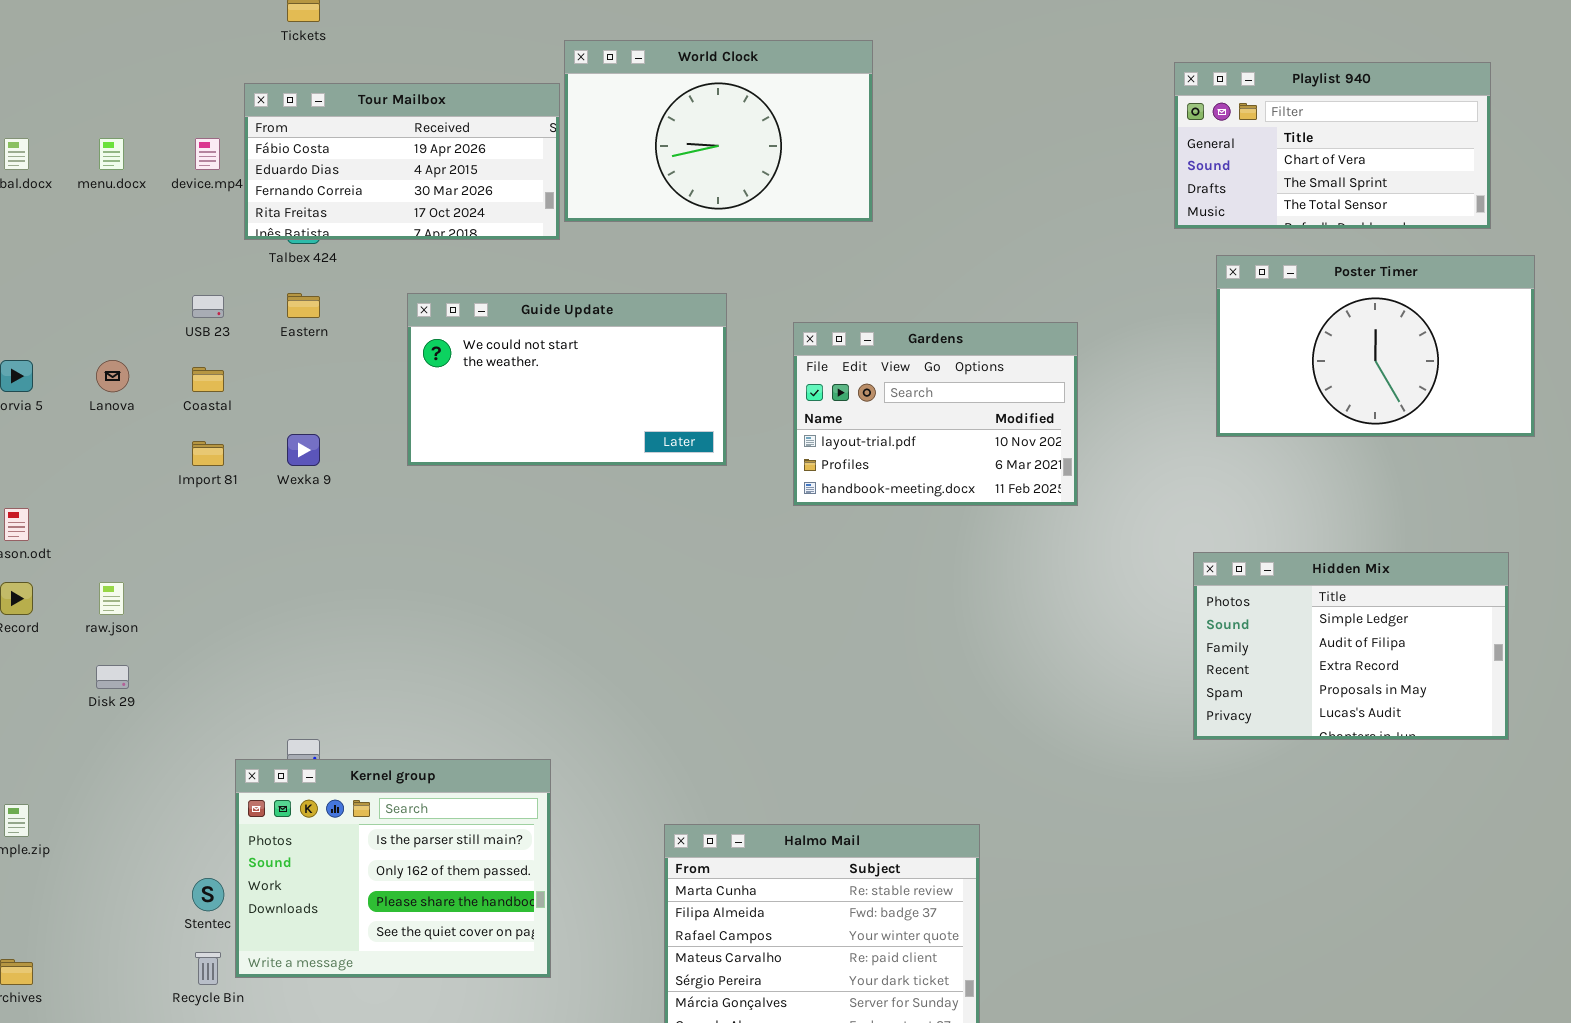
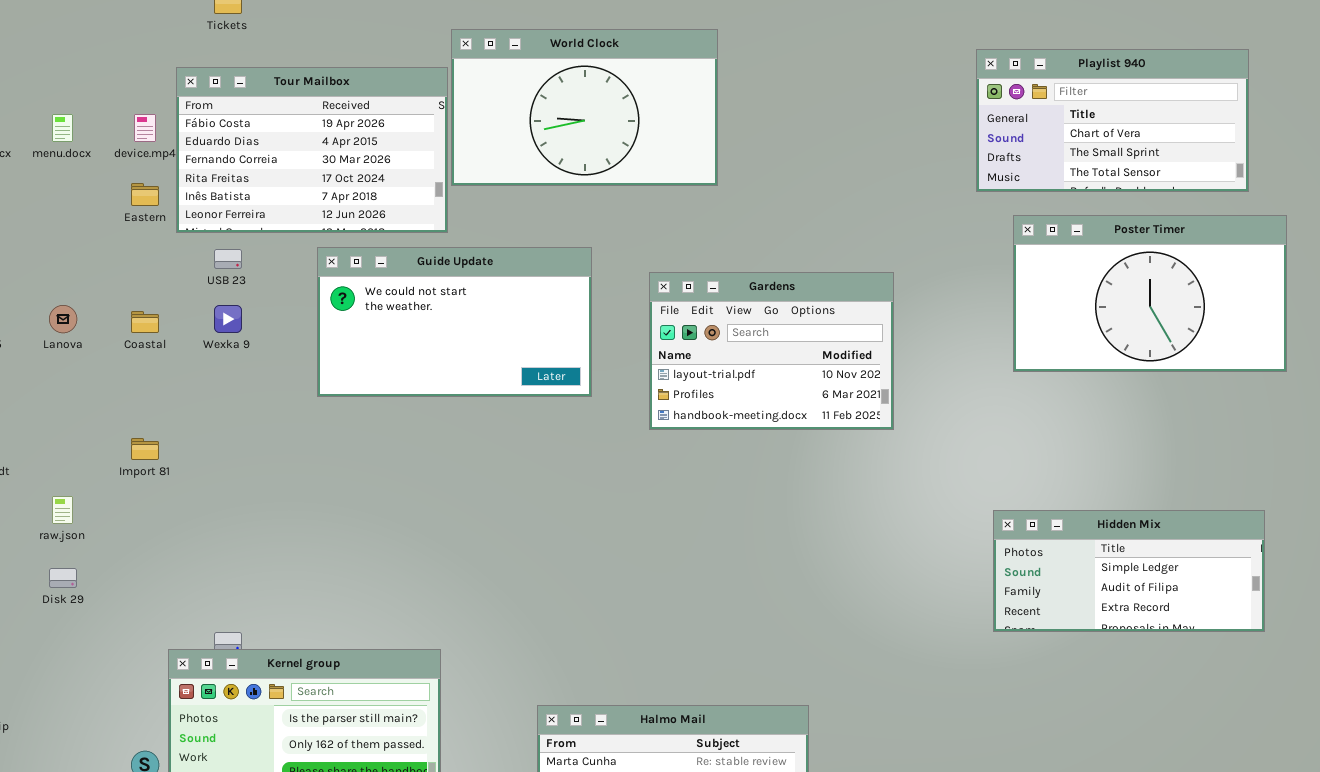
Tour Mailbox: [244,83,560,240] -> [176,67,448,233], resized
Eastern: [287,293,320,318] -> [131,183,159,206], moved
USB 23: [192,295,224,318] -> [214,249,242,269], moved
Wexka 9: [287,434,320,466] -> [214,305,242,333], moved
Import 81: [192,441,224,466] -> [131,438,159,460], moved
Hidden Mix: [1193,552,1509,740] -> [993,510,1265,632], resized

